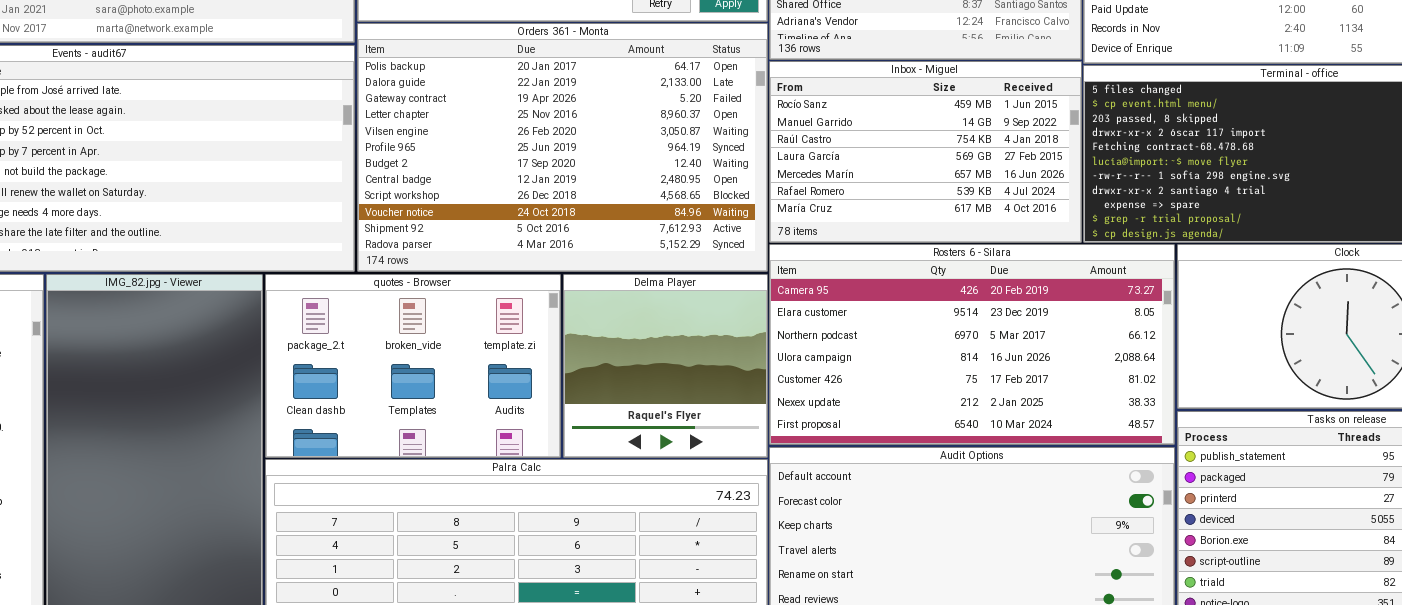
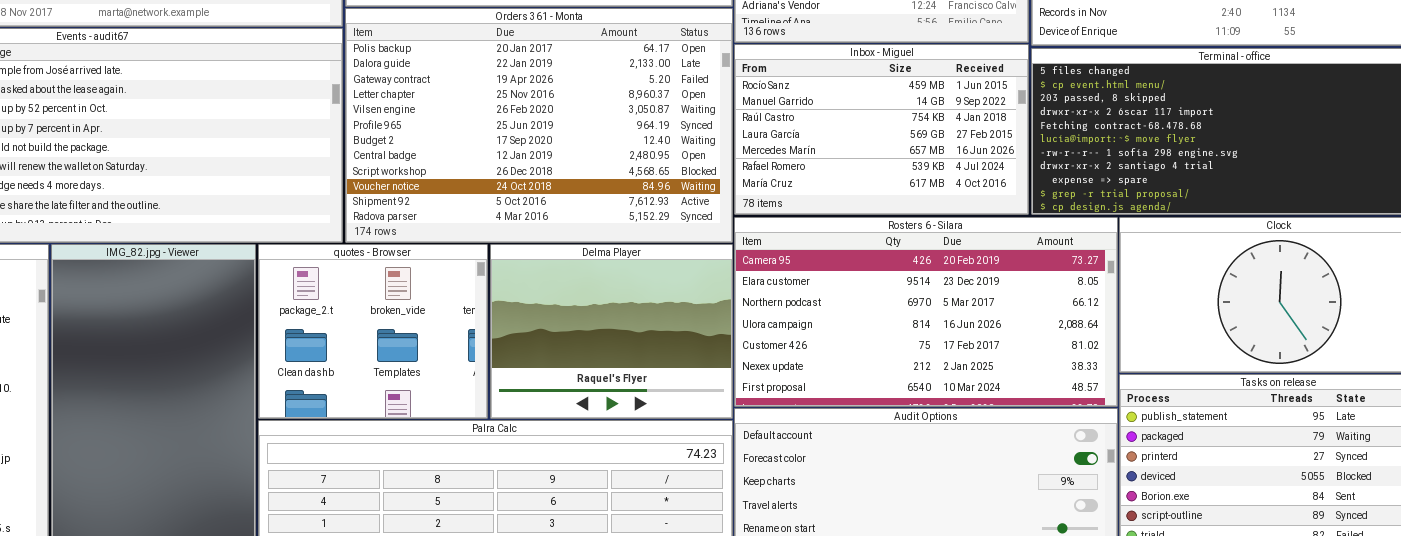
quotes - Browser: [265,274,561,458] -> [258,244,488,419], resized
Delma Player: [563,274,768,458] -> [490,244,733,419], resized

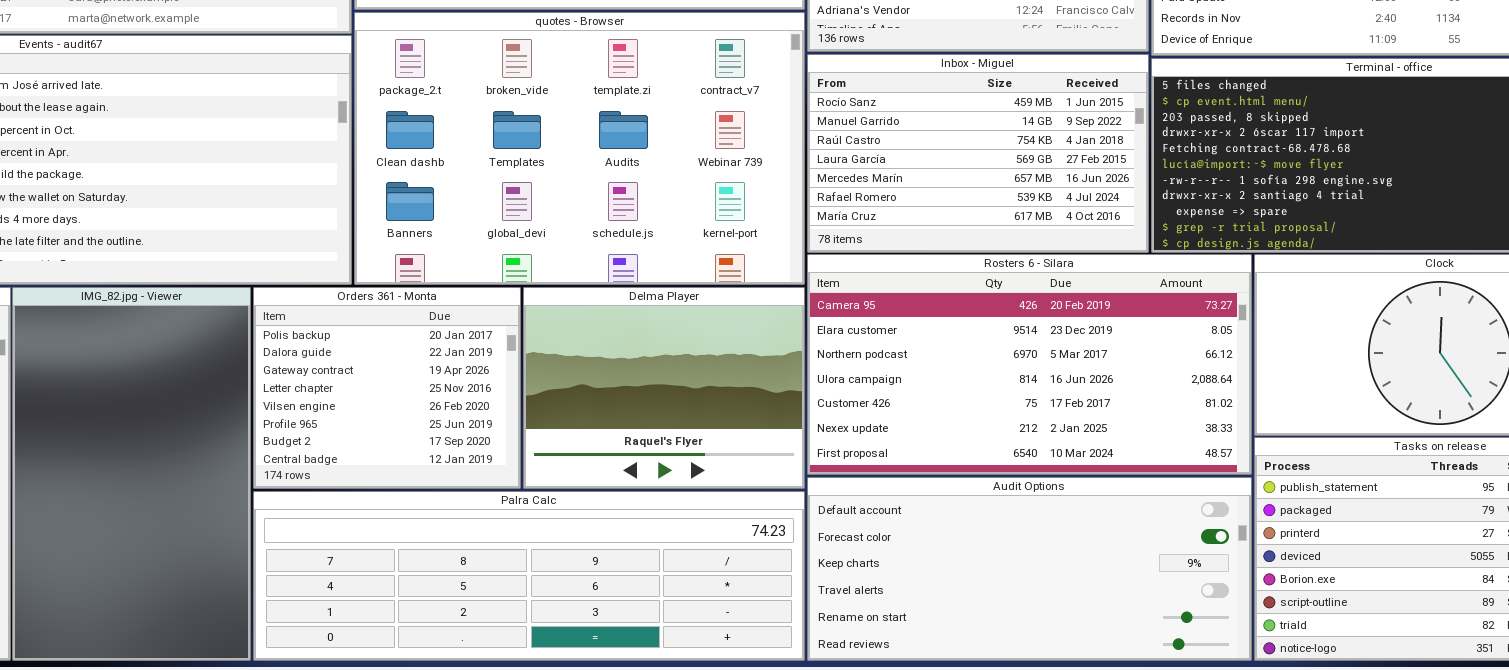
Orders 361 - Monta: [345,8,733,243] -> [253,287,521,489], moved, resized
quotes - Browser: [258,244,488,419] -> [354,12,805,285], moved, resized

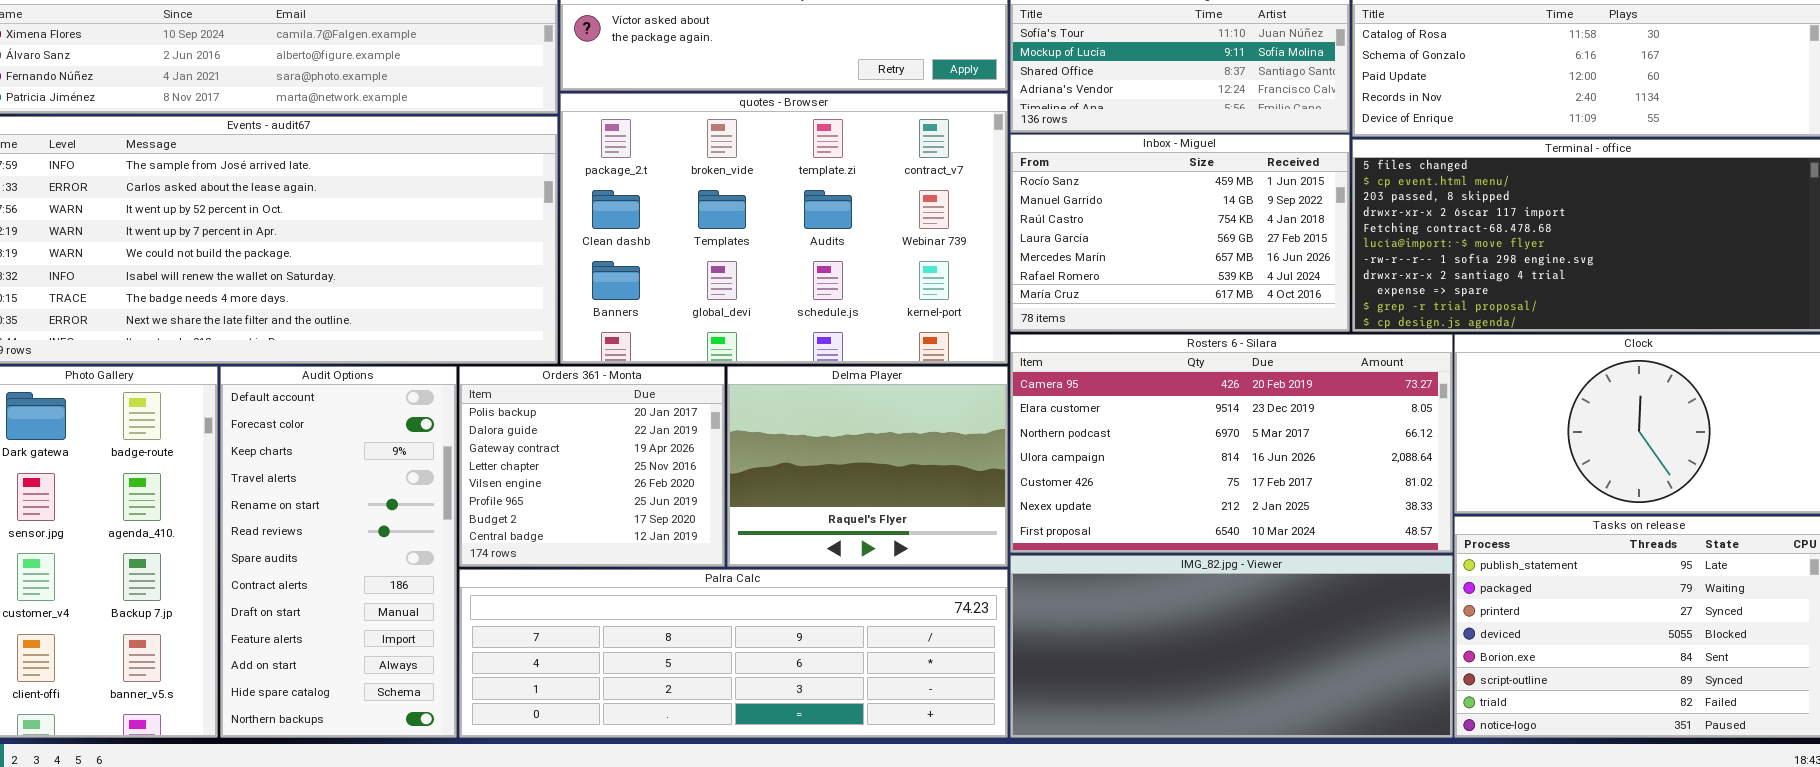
IMG_82.jpg - Viewer: [12,287,251,661] -> [1010,555,1453,738], moved, resized
Audit Options: [807,477,1252,661] -> [220,366,457,738], moved, resized

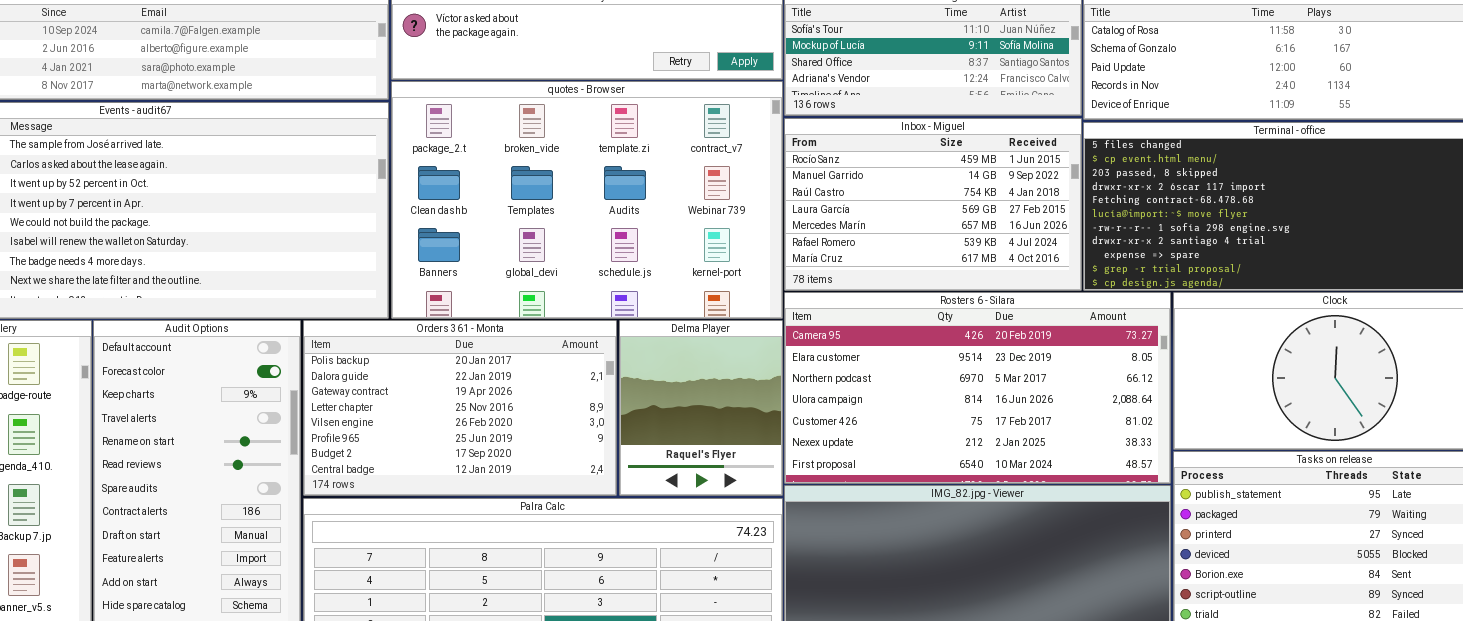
Orders 361 - Monta: [459,366,725,567] -> [303,320,617,496], resized
Delma Player: [727,366,1008,567] -> [619,320,783,496], resized

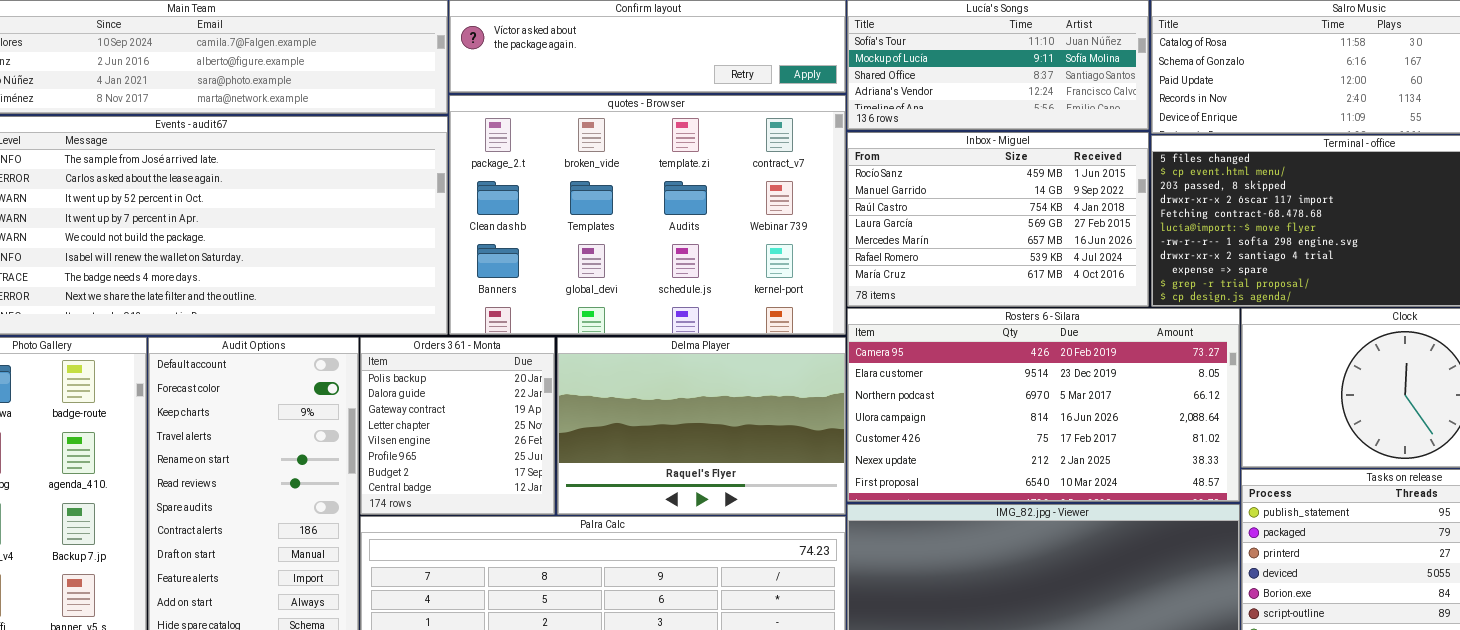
Orders 361 - Monta: [303,320,617,496] -> [360,337,555,515], resized
Delma Player: [619,320,783,496] -> [557,337,846,515], resized

